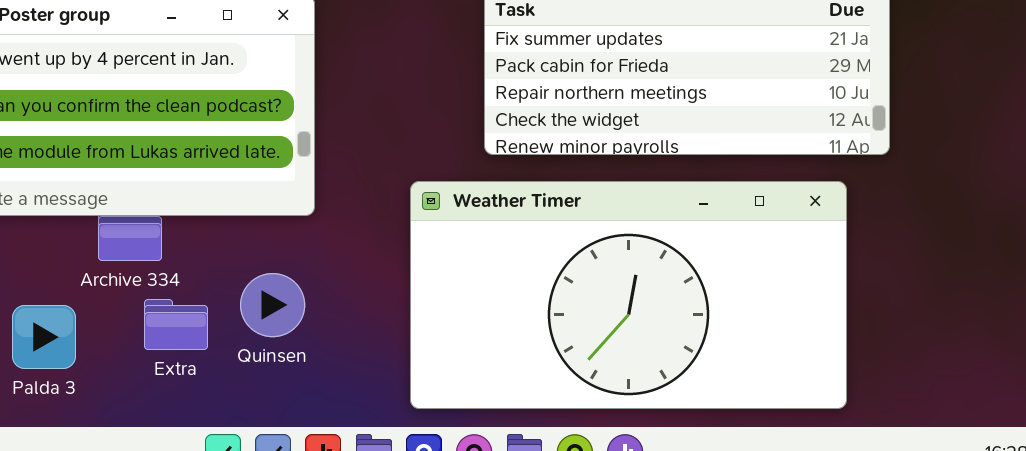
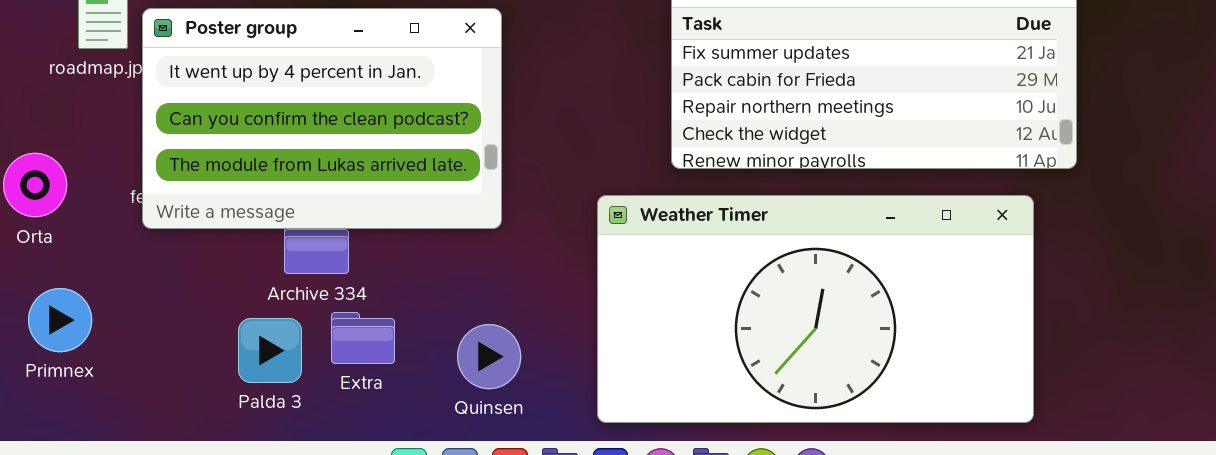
Quinsen: [240,273,305,337] -> [457,324,521,389], moved
Palda 3: [12,305,76,369] -> [238,318,302,383], moved

